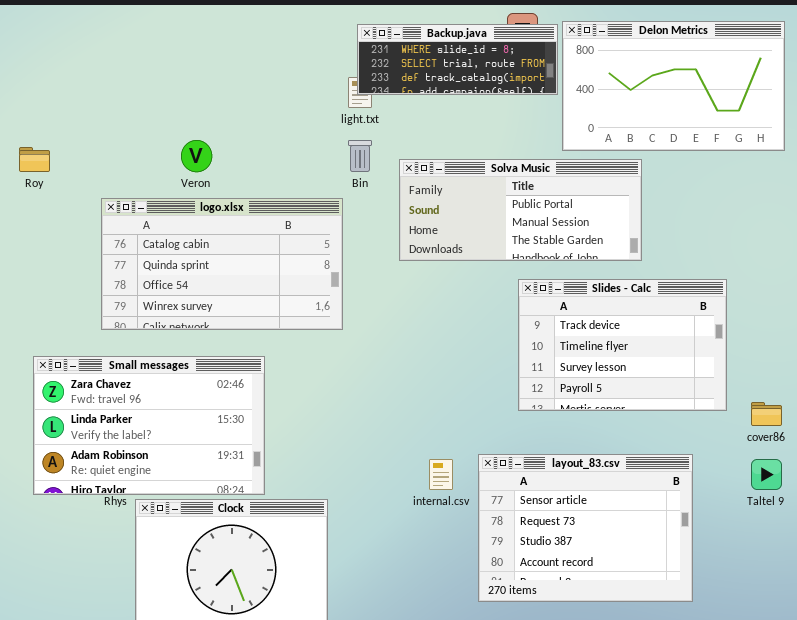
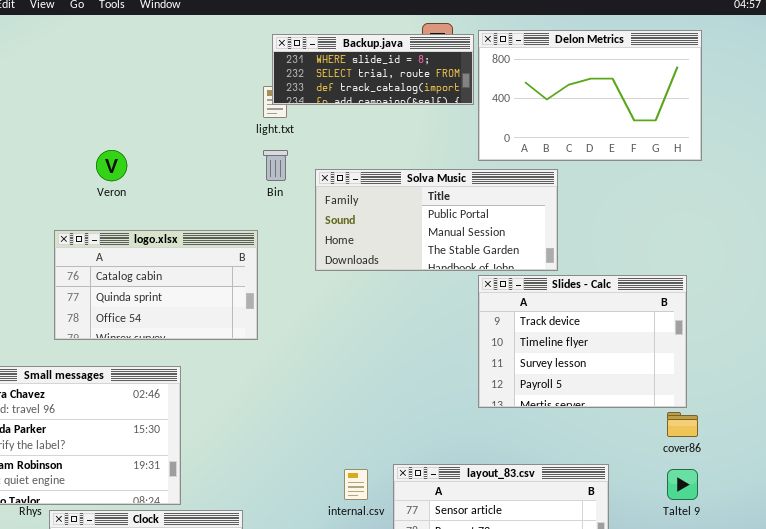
logo.xlsx: [101,198,343,330] -> [54,230,258,340], resized
Slides - Calc: [518,279,727,411] -> [478,275,687,408], moved

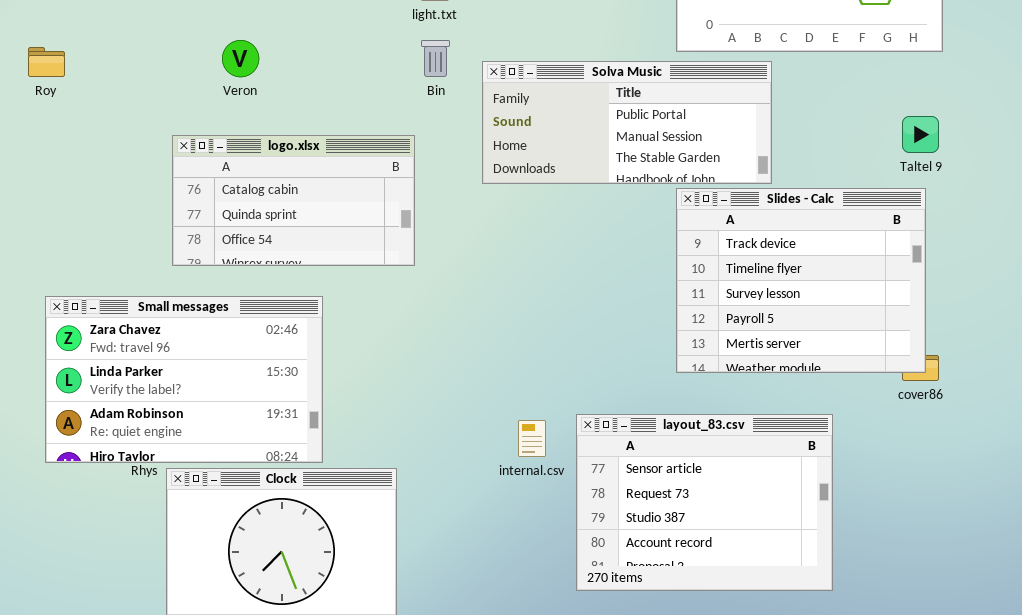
Slides - Calc: [478,275,687,408] -> [676,188,926,373], resized
Taltel 9: [667,469,698,500] -> [902,116,939,153], moved

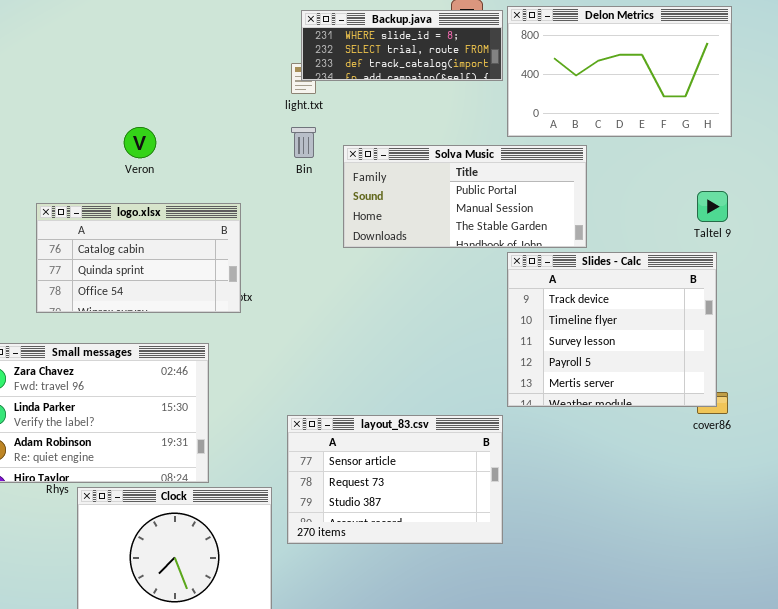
logo.xlsx: [172,135,415,266] -> [36,203,241,313], moved
layout_83.csv: [576,414,833,591] -> [287,415,503,544], moved, resized

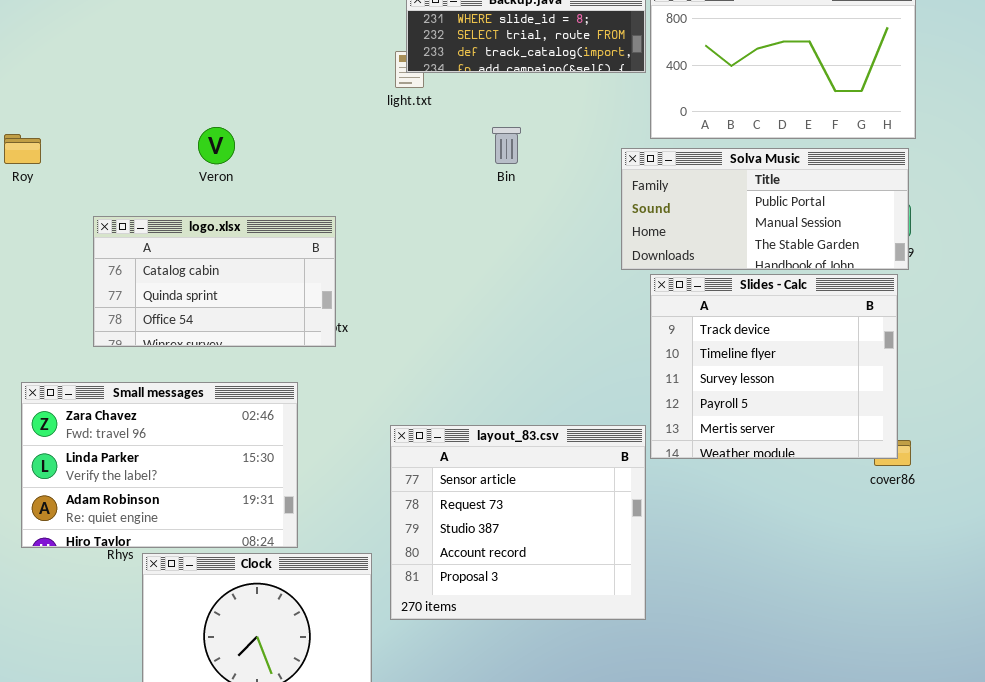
Bin: [291,127,316,158] -> [492,127,521,164], moved
Solva Music: [343,145,587,248] -> [621,148,909,270], moved
layout_83.csv: [287,415,503,544] -> [390,425,646,620], resized

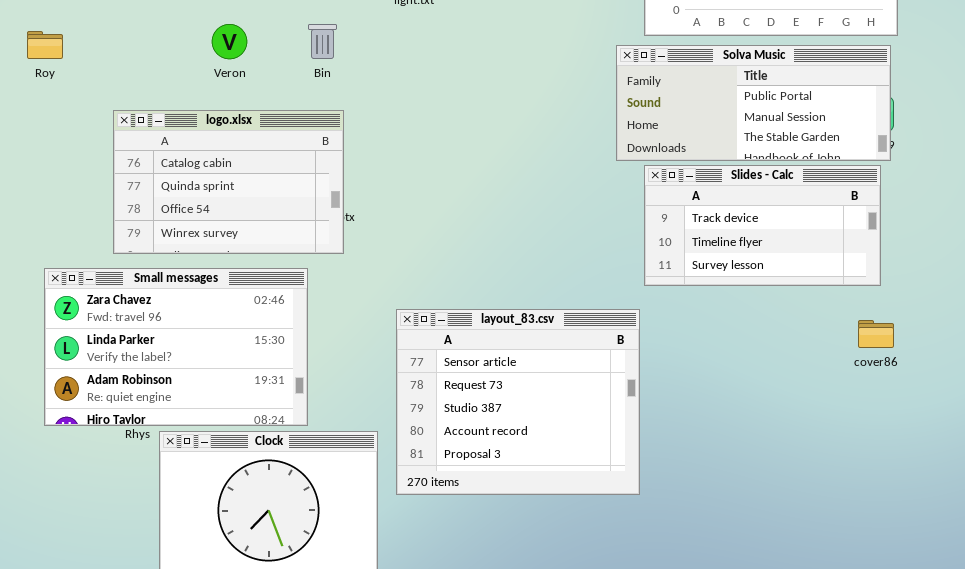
Bin: [492,127,521,164] -> [308,24,337,59], moved
logo.xlsx: [93,216,336,347] -> [113,110,344,254], resized
Slides - Calc: [650,274,898,459] -> [644,165,881,286], resized

